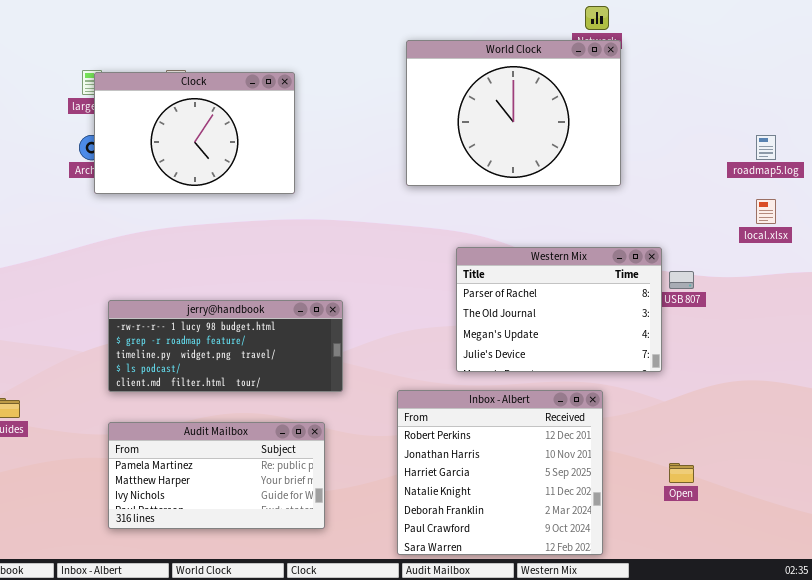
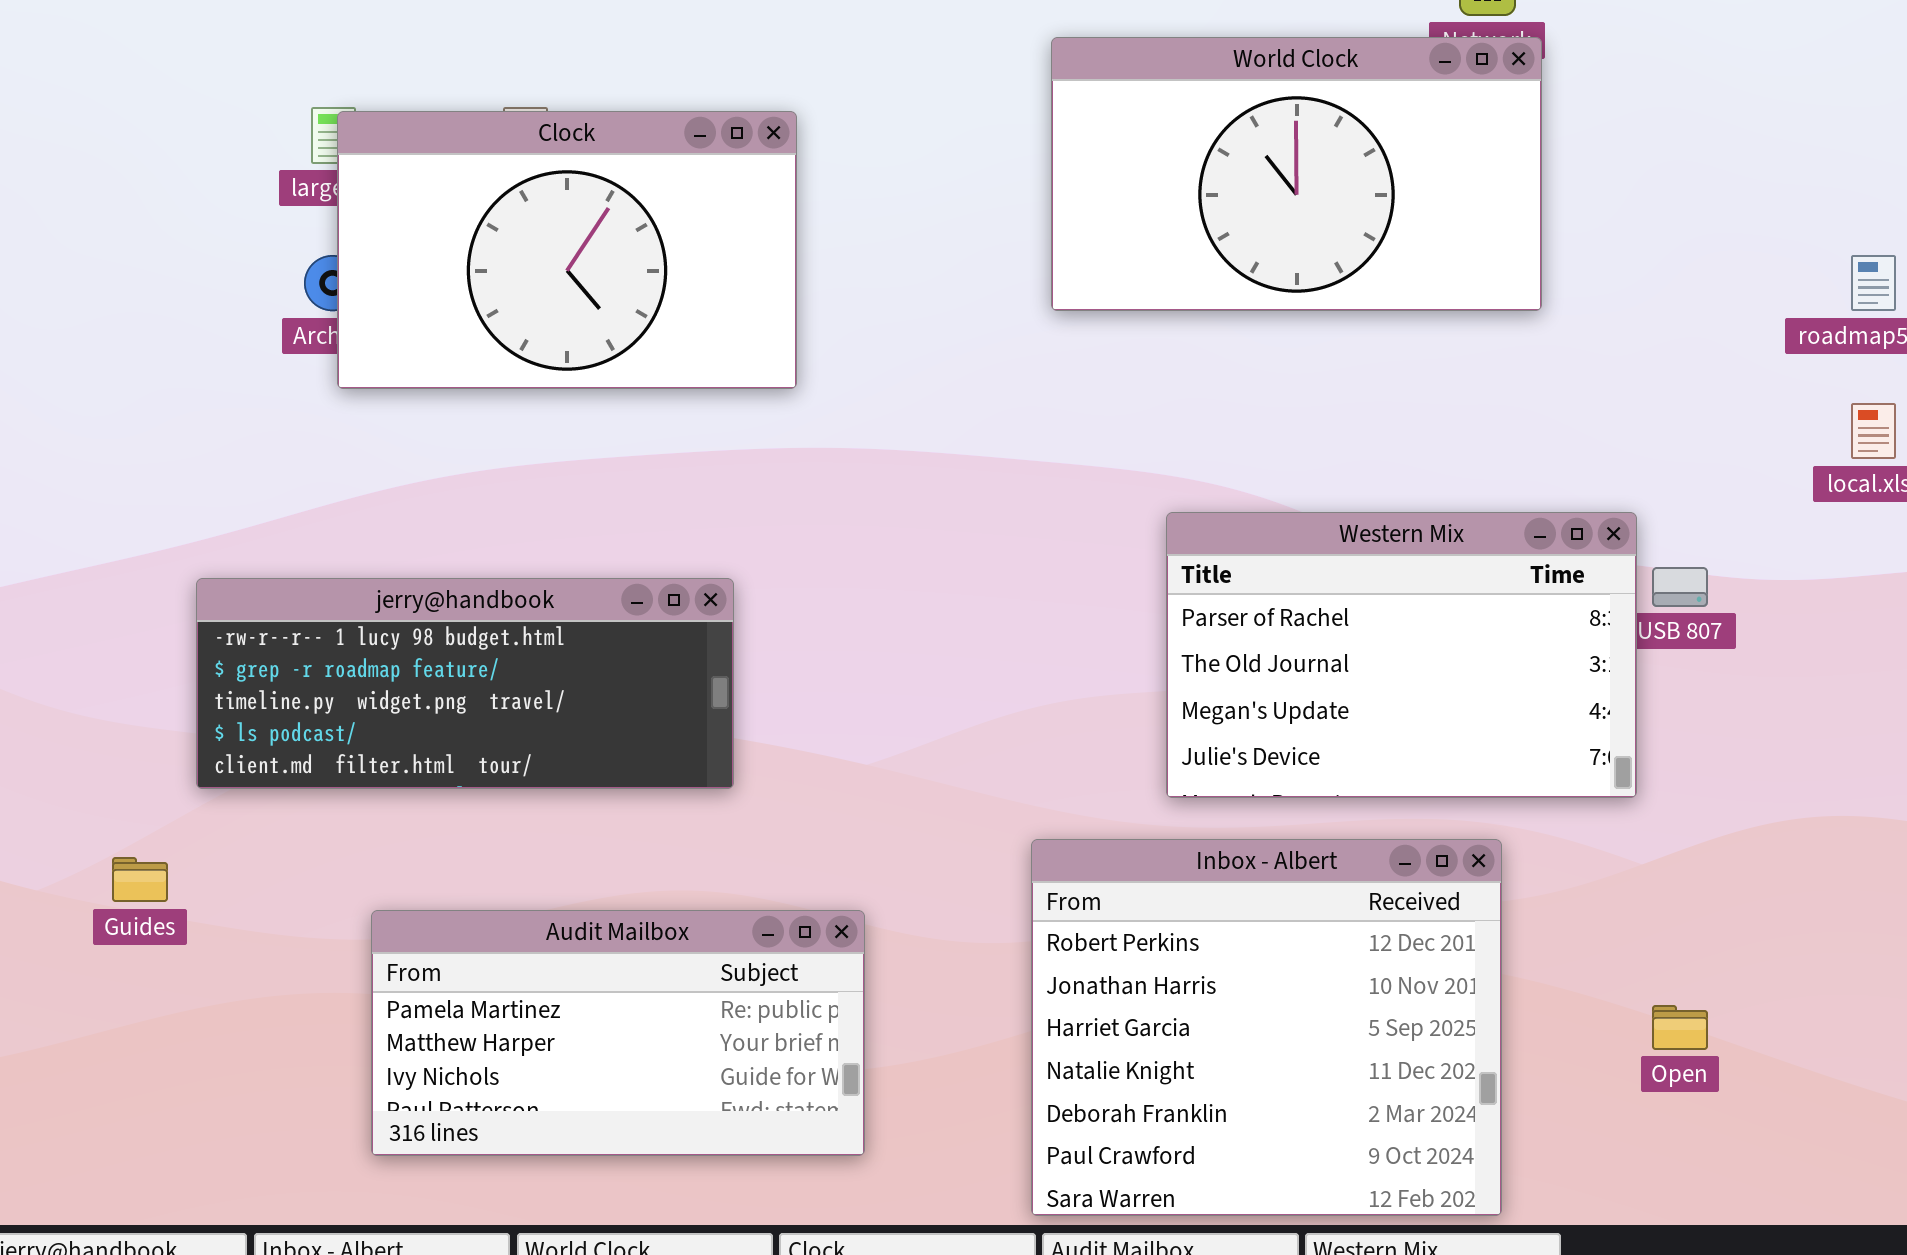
World Clock: [406,40,621,186] -> [1051,37,1542,311], resized
jerry@handbook: [108,300,343,392] -> [196,578,734,789], moved

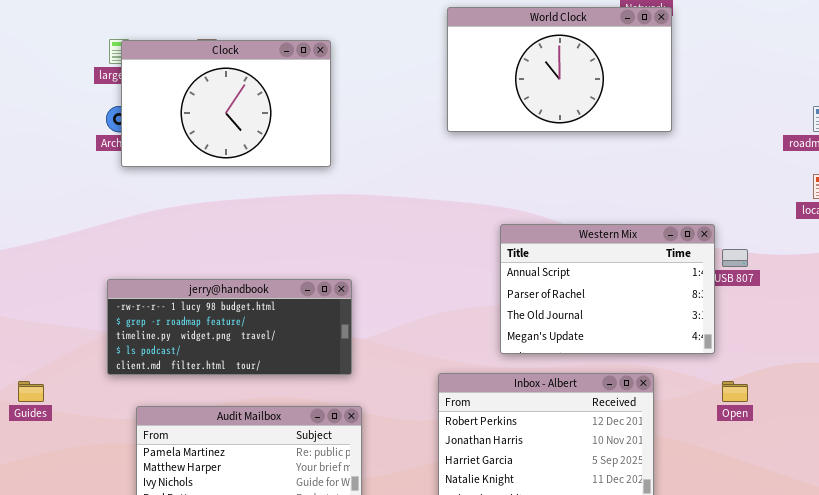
Western Mix: [1166,512,1637,798] -> [500,224,715,354], scrolled up 1 row
jerry@handbook: [196,578,734,789] -> [107,279,352,375], moved
Open: [1652,1005,1708,1050] -> [722,381,748,402], moved

